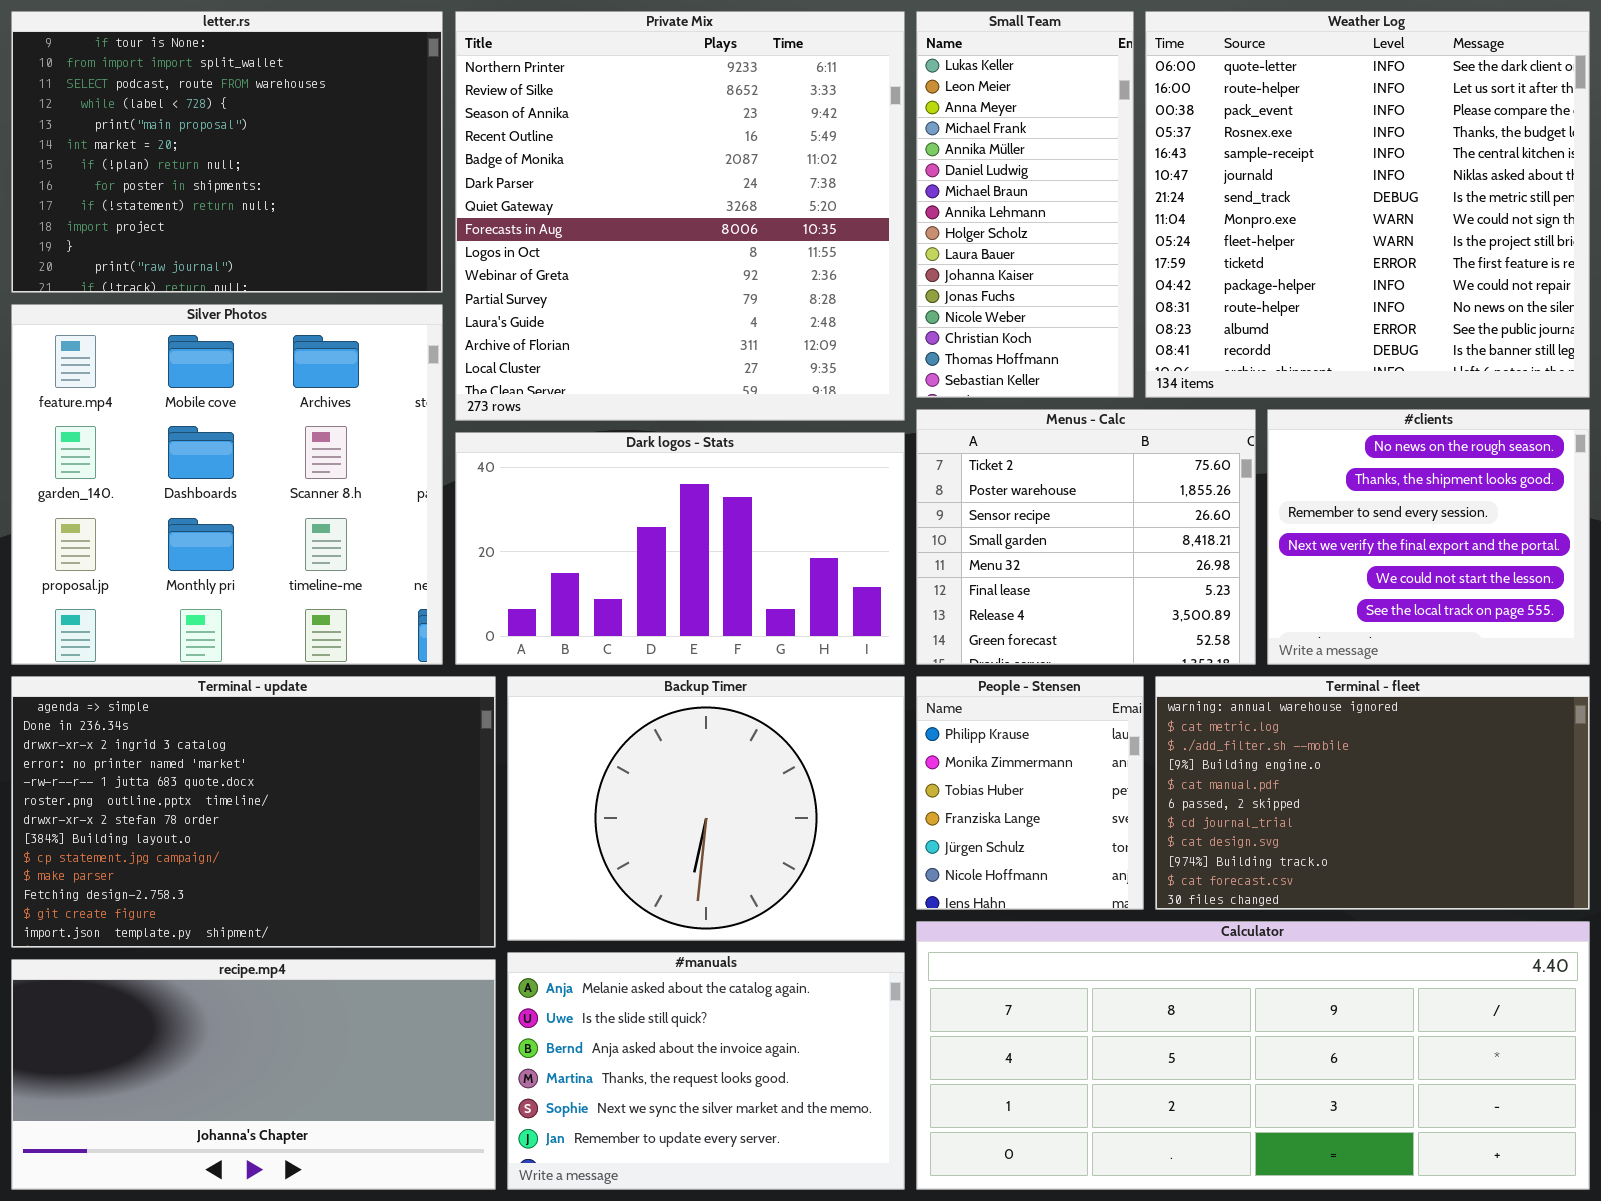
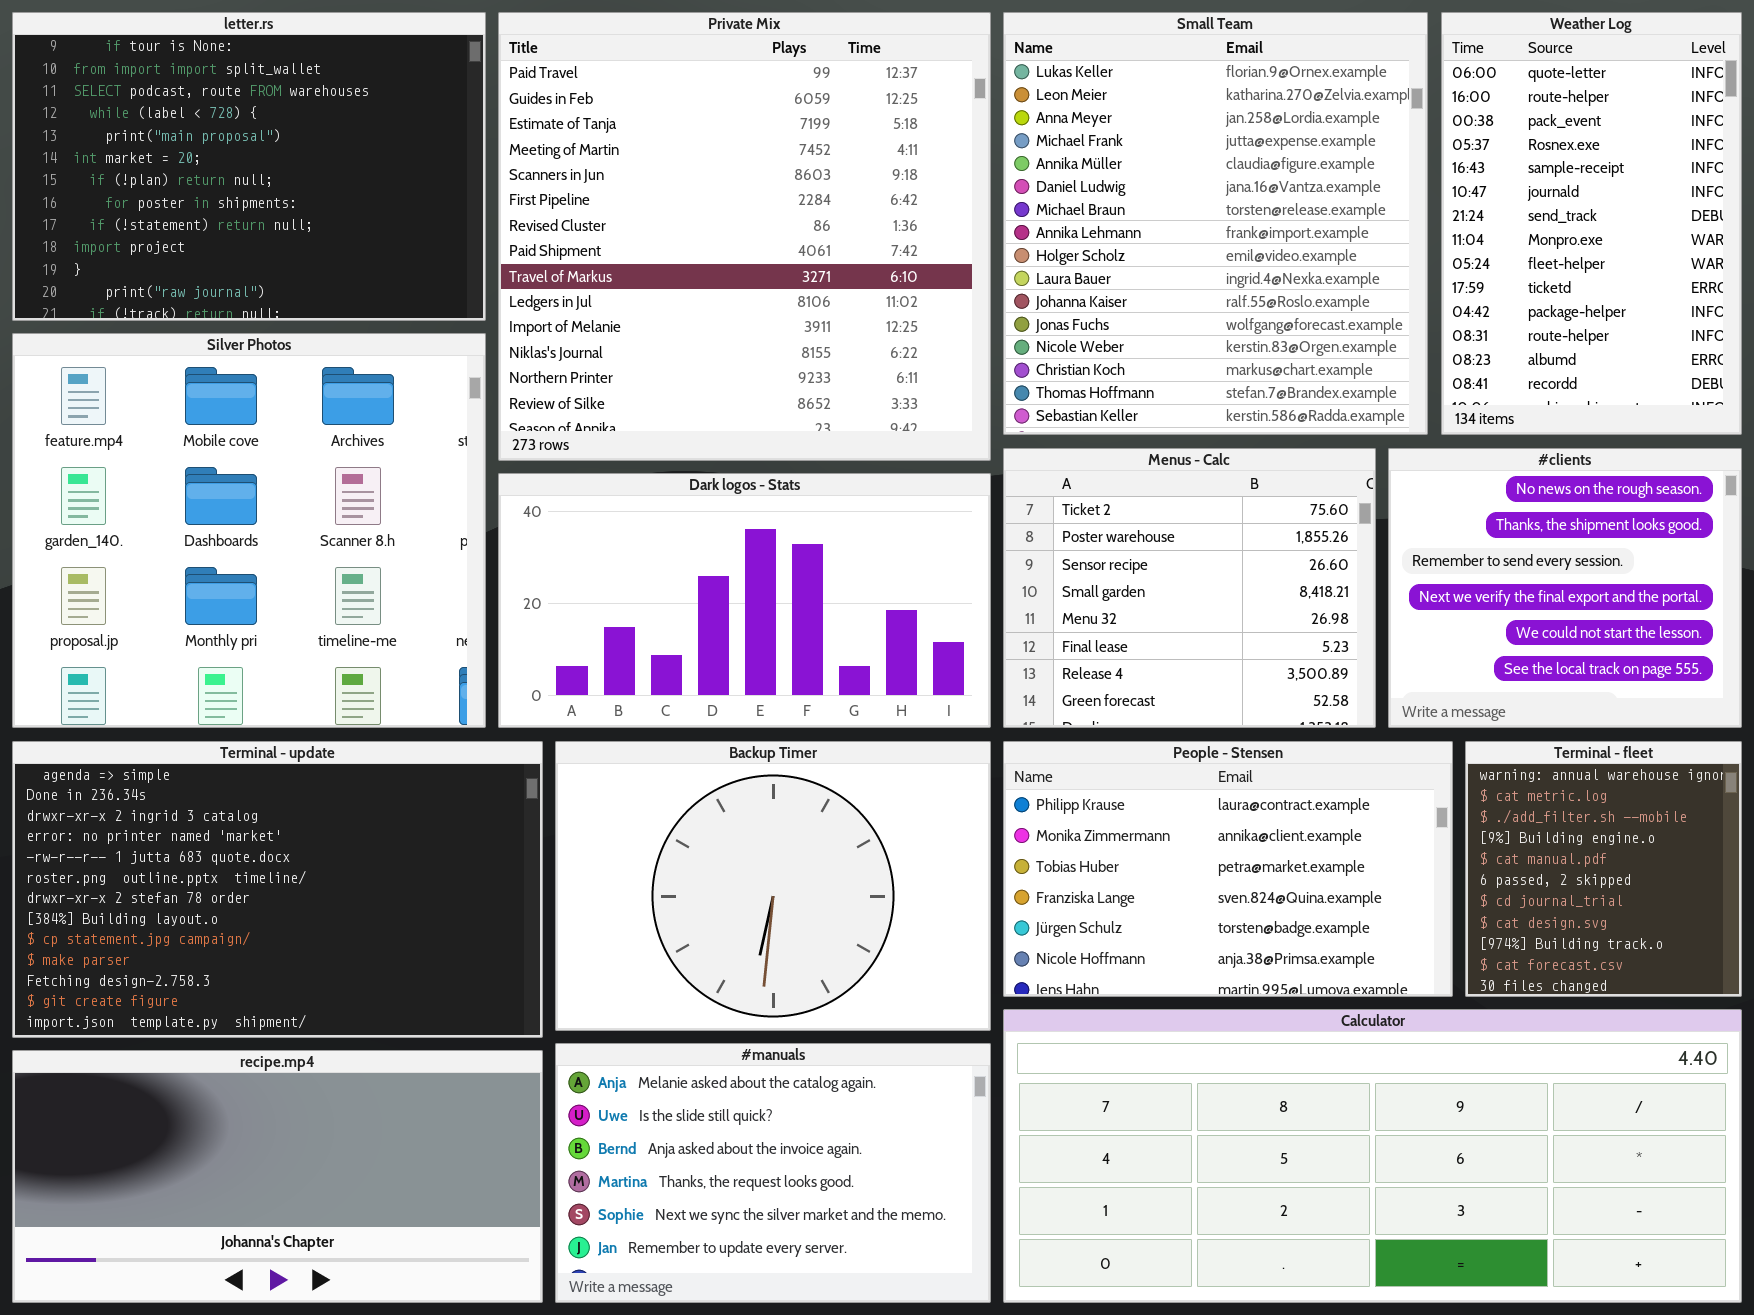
Private Mix: [455,11,905,421] -> [498,12,991,461], scrolled up 12 rows
Small Team: [916,11,1134,398] -> [1003,12,1428,435], resized
Weather Log: [1145,11,1590,398] -> [1441,12,1742,435], resized
People - Stensen: [916,676,1144,910] -> [1003,741,1453,997], resized
Terminal - fleet: [1155,676,1590,910] -> [1465,741,1742,997], resized

